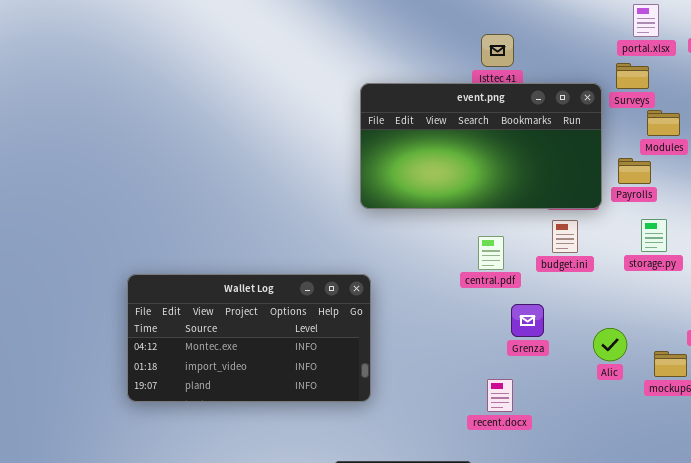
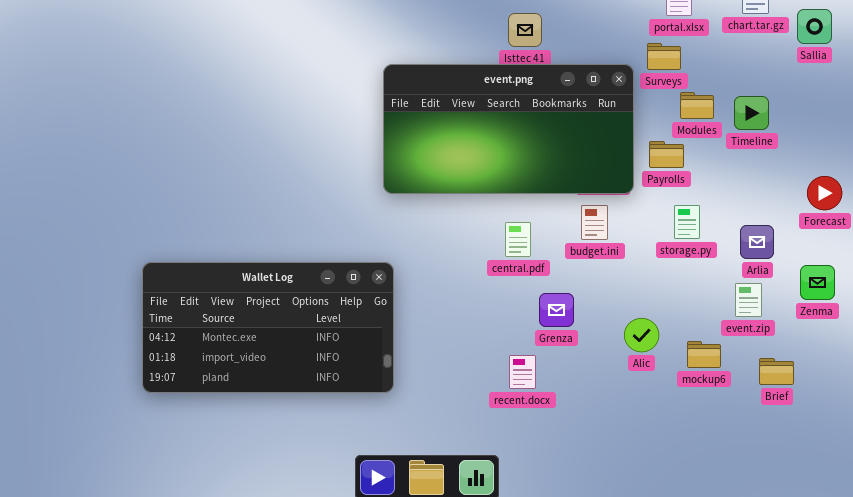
recent.docx: [487,379,513,412] -> [509,355,536,389], moved

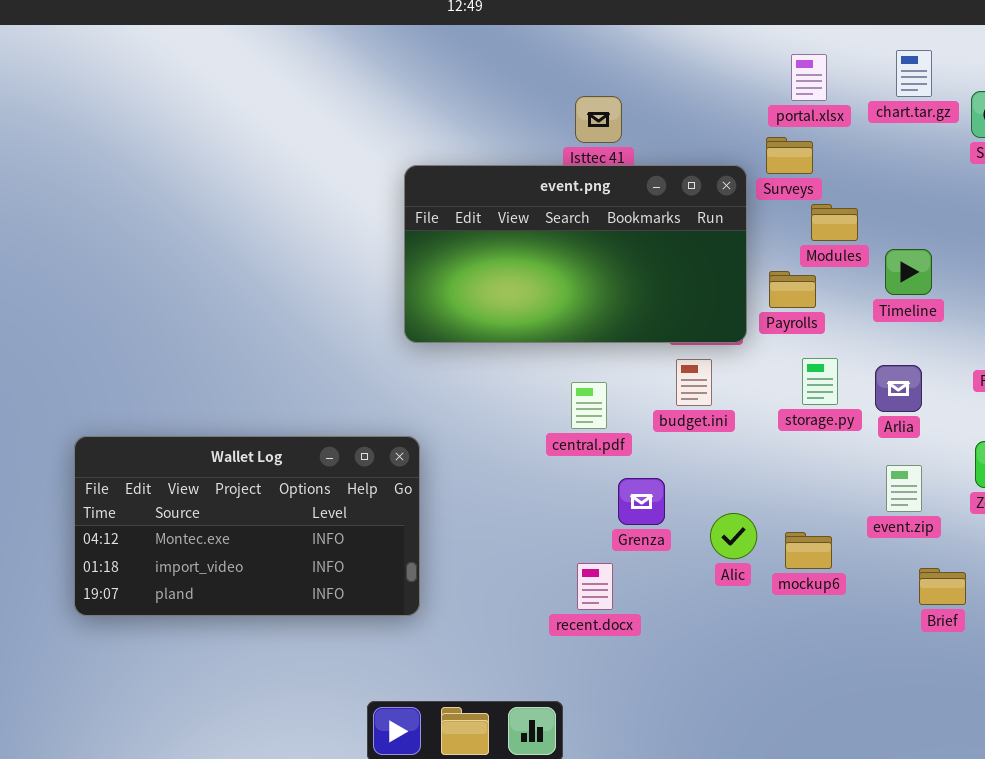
Timeline: [734,96,769,130] -> [885,249,932,295], moved
Arlia: [740,225,774,259] -> [875,365,922,412], moved
Alic: [624,318,659,352] -> [710,513,757,559], moved
mockup6: [687,341,721,368] -> [785,532,832,569], moved

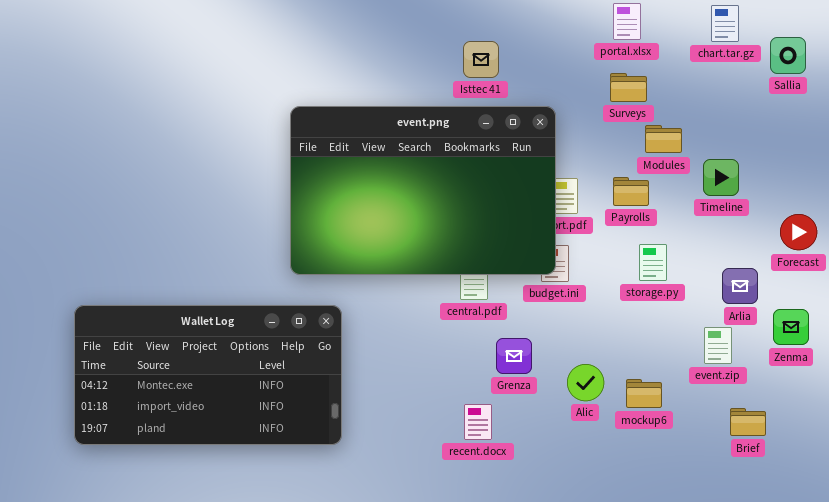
portal.xlsx: [791,54,827,101] -> [613,3,641,40], moved
event.png: [404,165,747,343] -> [290,106,556,275], moved, resized
Arlia: [875,365,922,412] -> [722,268,758,304], moved

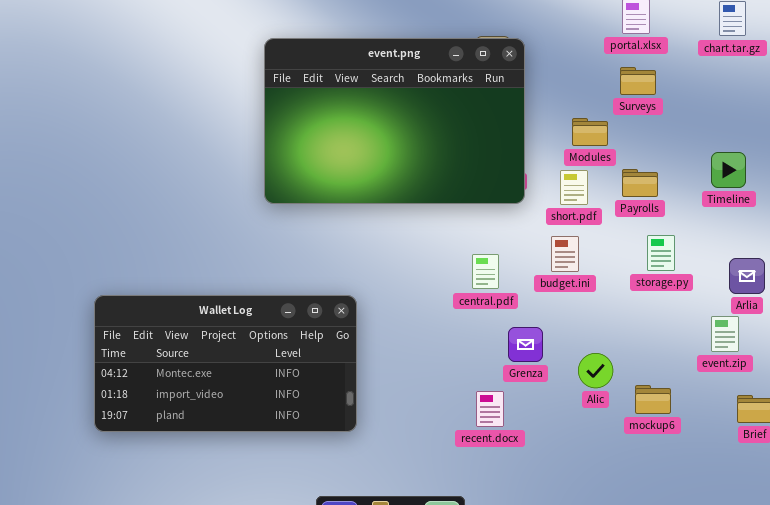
event.png: [290,106,556,275] -> [264,38,525,204], moved
Modules: [645,125,682,153] -> [572,118,608,146], moved
mockup6: [626,379,662,408] -> [635,385,671,414], moved

